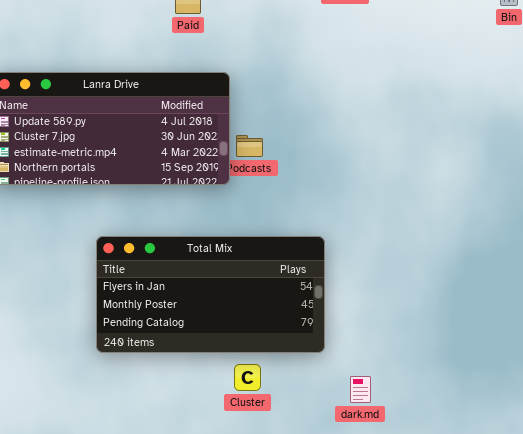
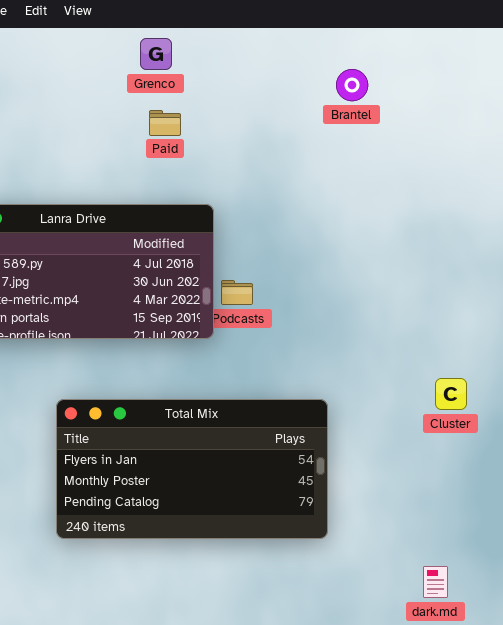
Cluster: [234,364,261,391] -> [435,378,467,410], moved
dark.md: [350,376,371,403] -> [423,566,448,598], moved

